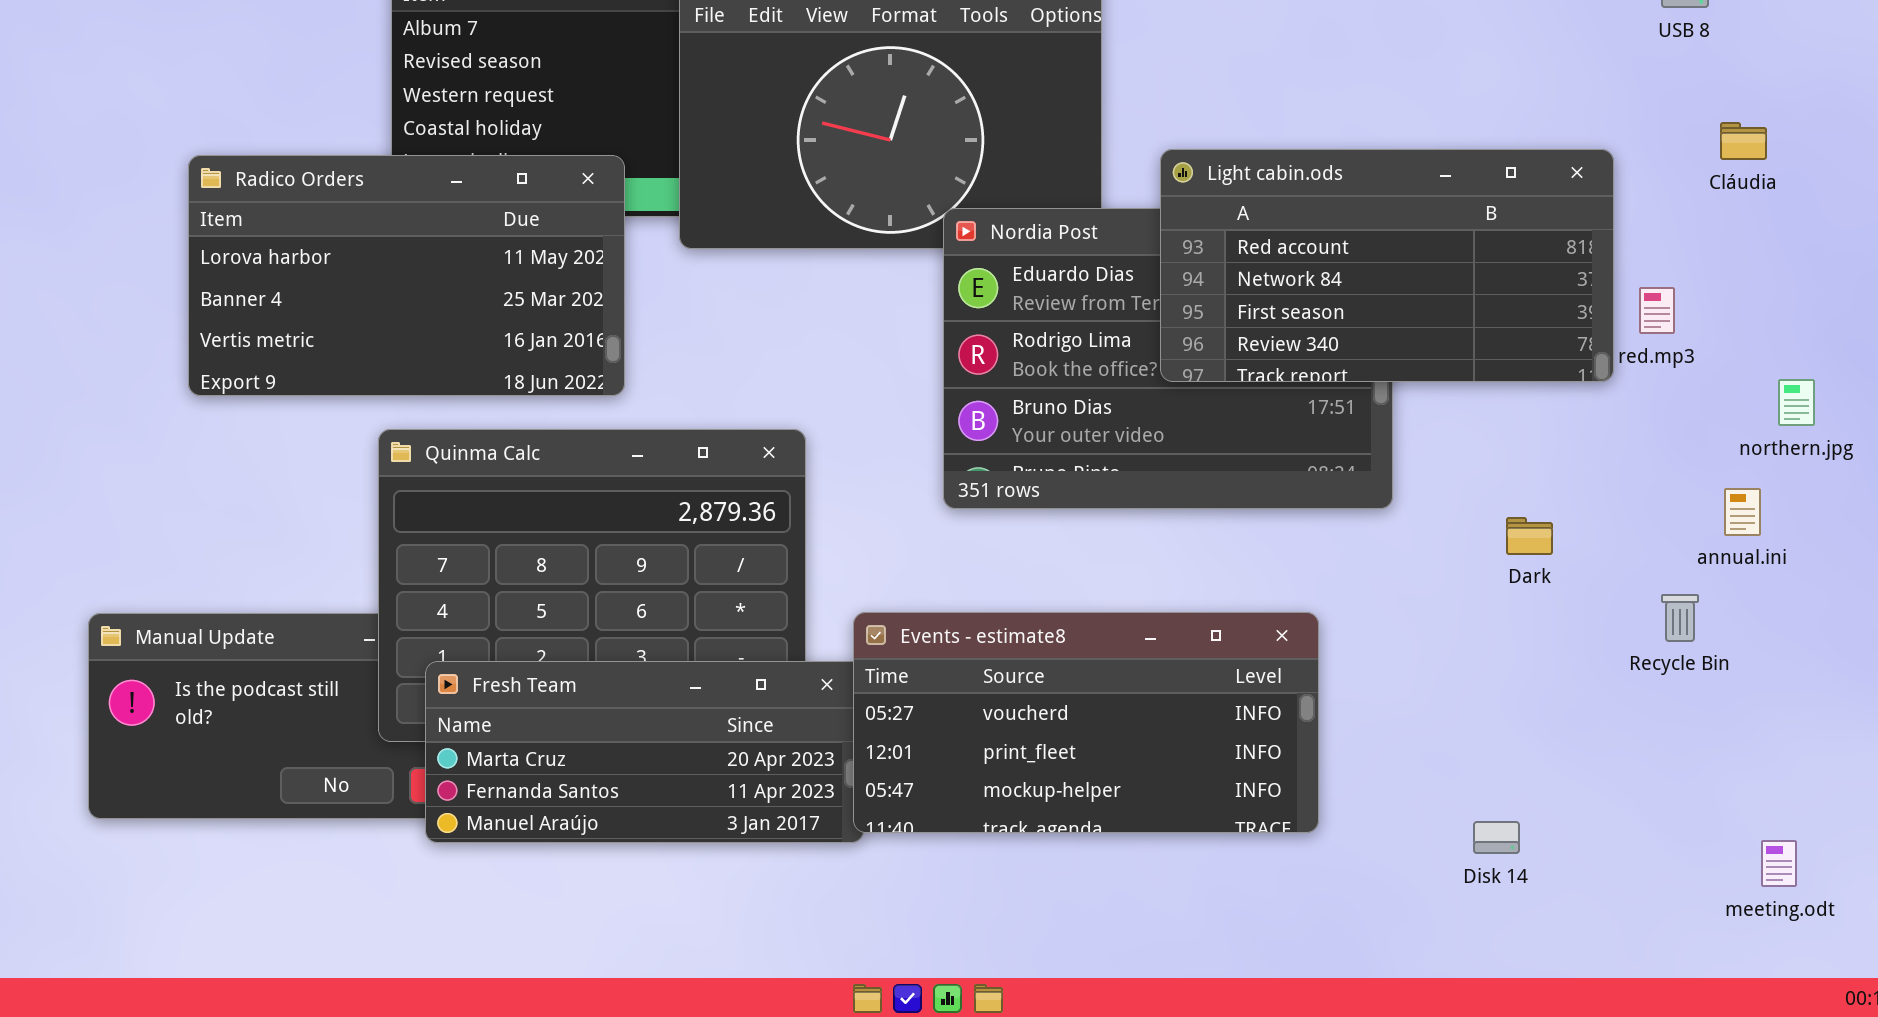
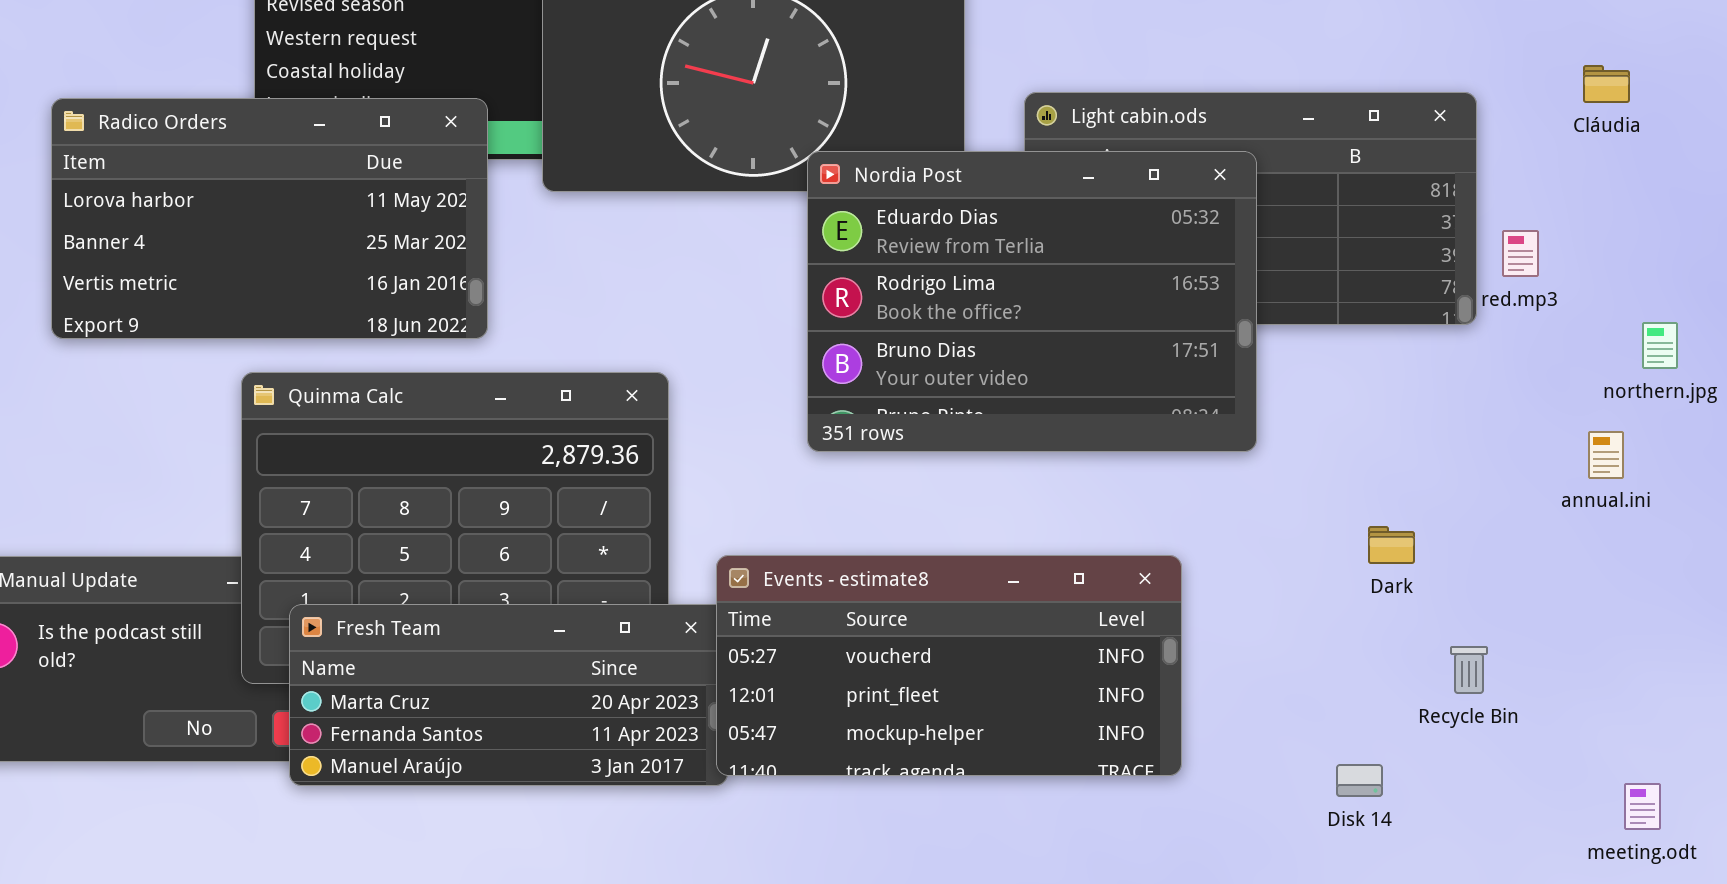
Nordia Post: [943,208,1393,509] -> [807,151,1257,452], raised
Dark: [1506,517,1553,555] -> [1368,526,1415,564], moved
Recycle Bin: [1661,594,1699,642] -> [1450,646,1488,694], moved

